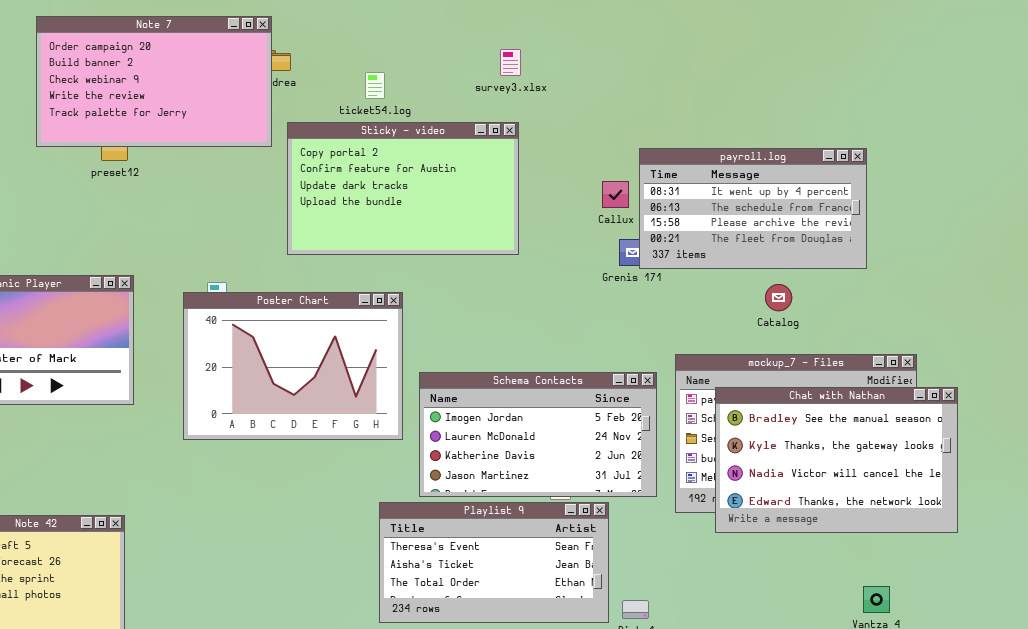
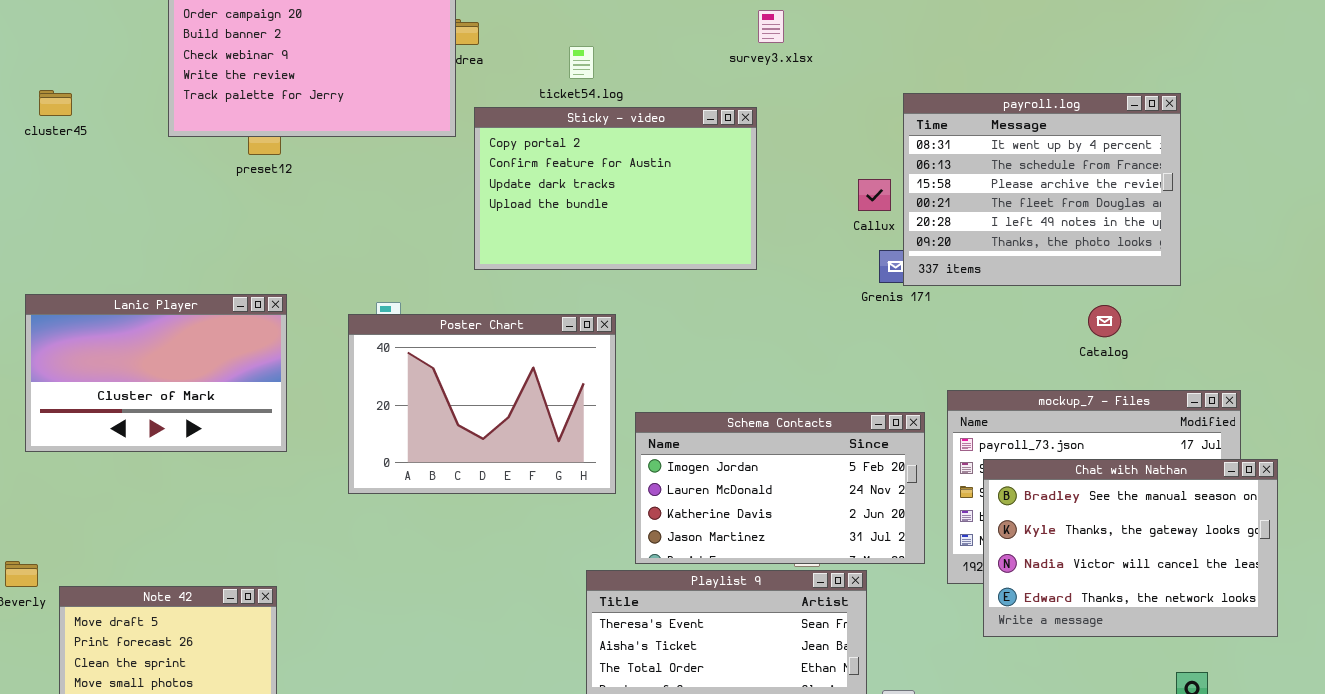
survey3.xlsx: [500,49,521,76] -> [758,10,784,43], moved
payroll.log: [639,148,867,269] -> [903,93,1181,286], resized
Catalog: [765,284,792,311] -> [1088,305,1121,337], moved
Chat with Nathan: [715,387,958,533] -> [983,459,1278,637], moved

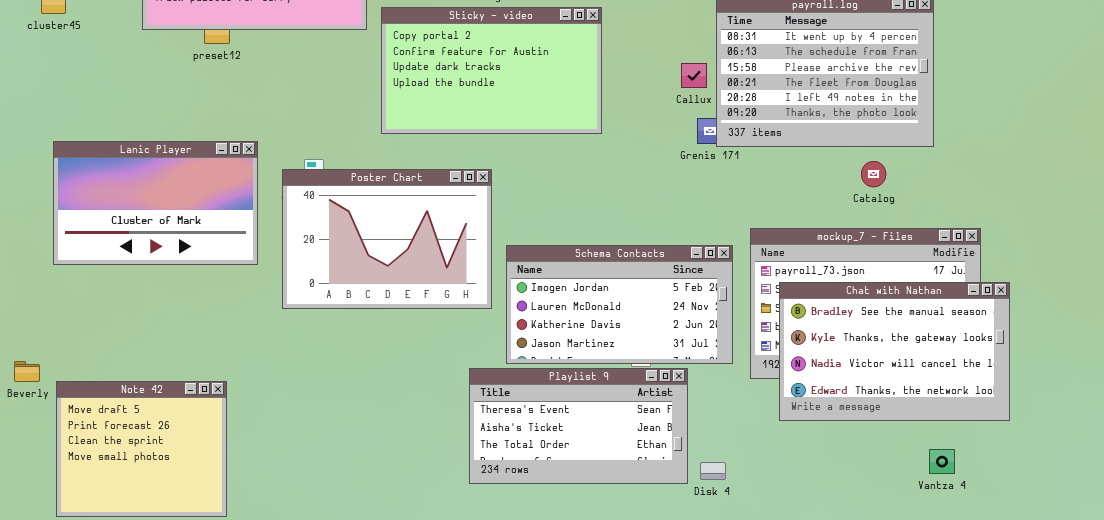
Lanic Player: [25,294,287,452] -> [53,141,258,265], moved

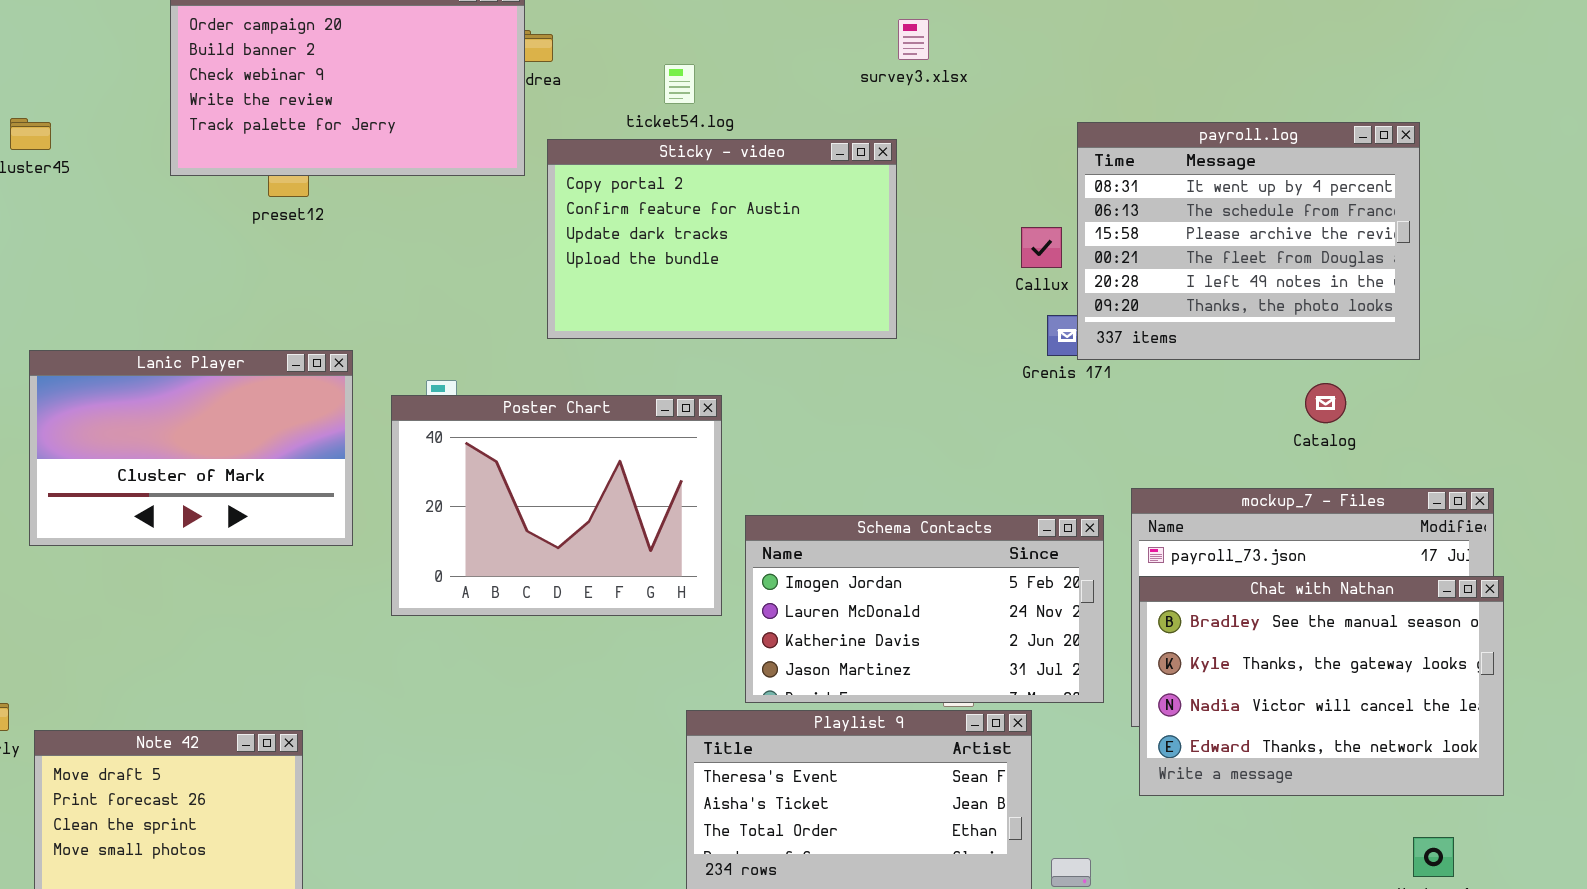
Chat with Nathan: [779,282,1010,421] -> [1139,576,1504,796], moved

